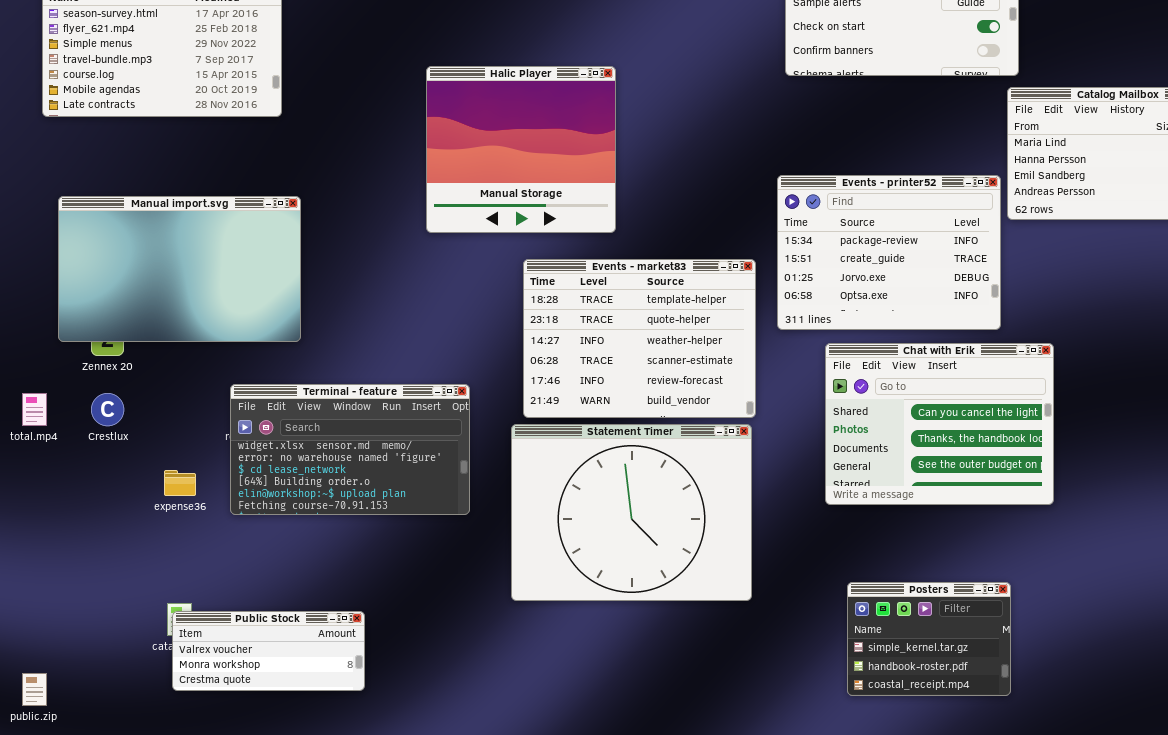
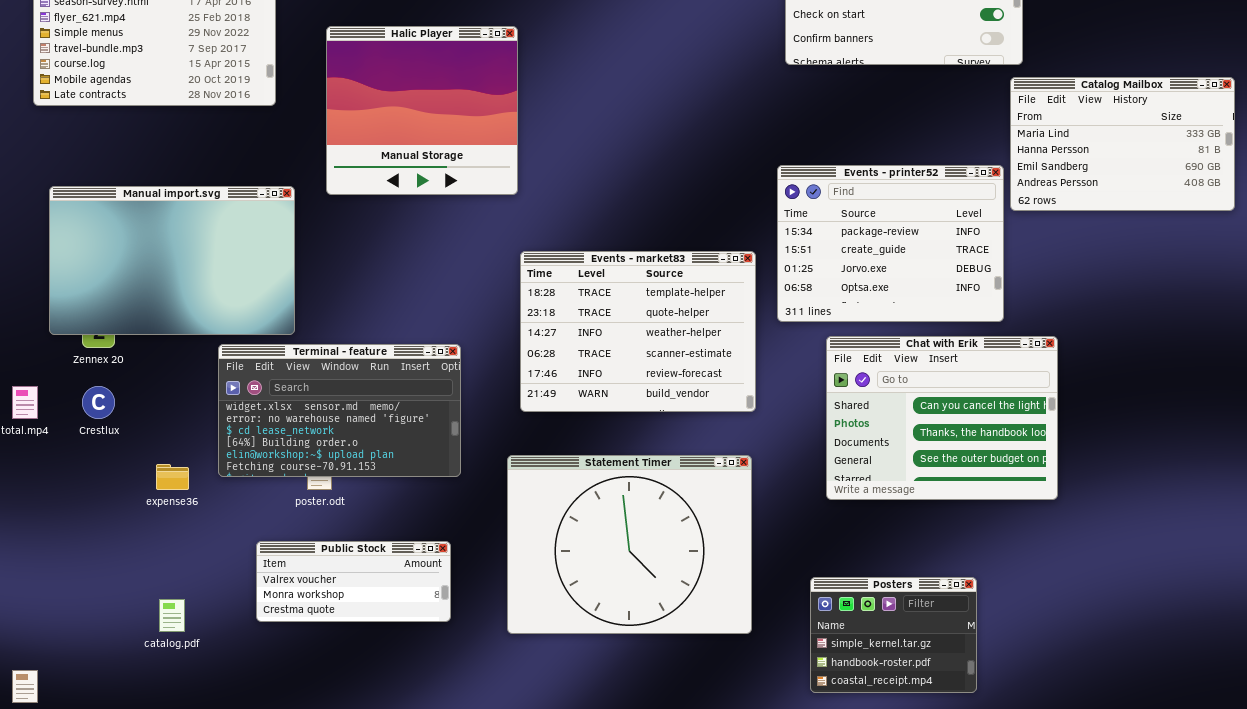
Halic Player: [426,66,616,233] -> [326,26,518,195], moved
Terminal - feature: [230,384,470,515] -> [218,344,461,477], moved
Statement Timer: [511,424,752,601] -> [507,455,752,634], moved
Posters: [847,582,1011,696] -> [810,577,977,693], moved
Public Stock: [172,611,365,691] -> [256,541,451,622], moved

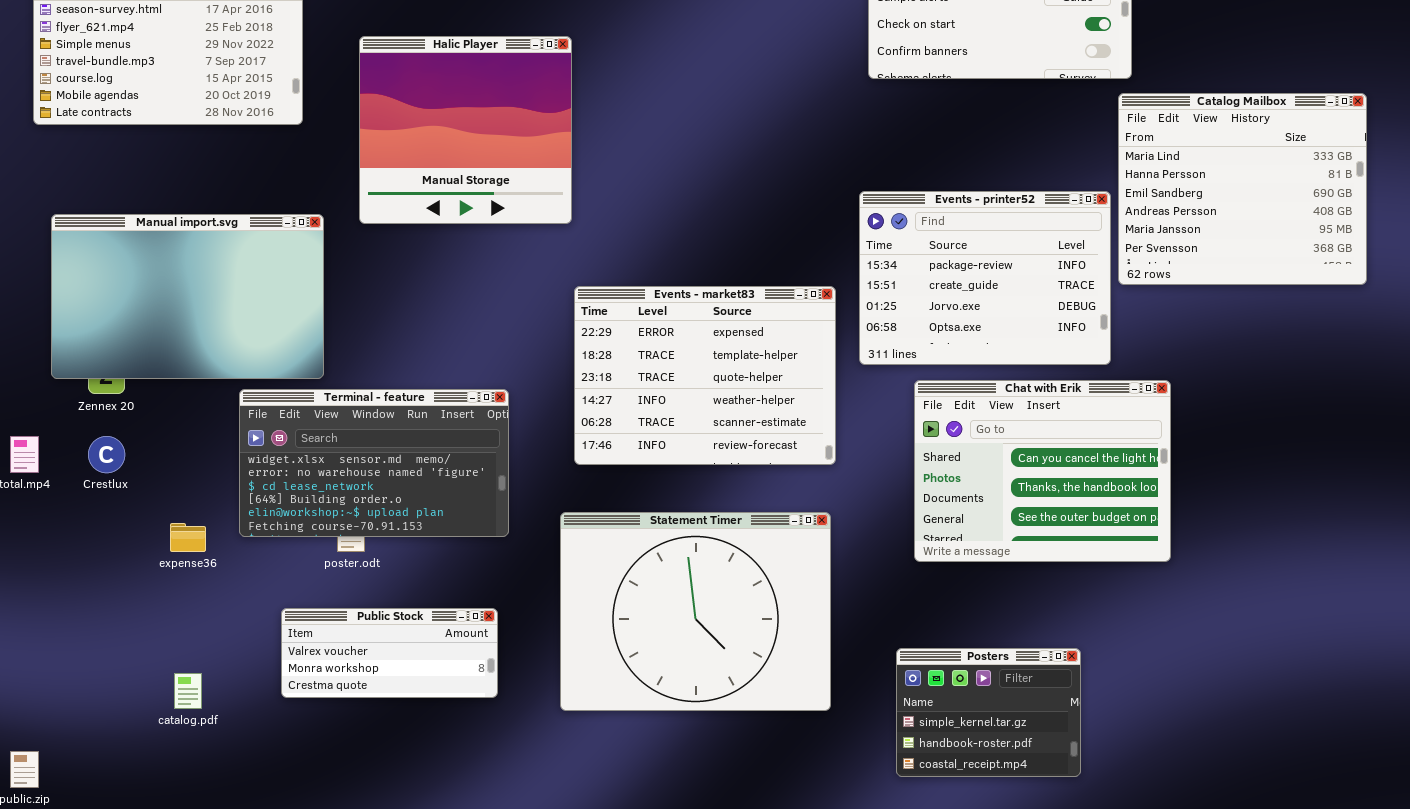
Catalog Mailbox: [1010,77,1235,211] -> [1118,93,1367,285], resized
Events - market83: [520,251,756,412] -> [574,286,836,465], scrolled up 1 row

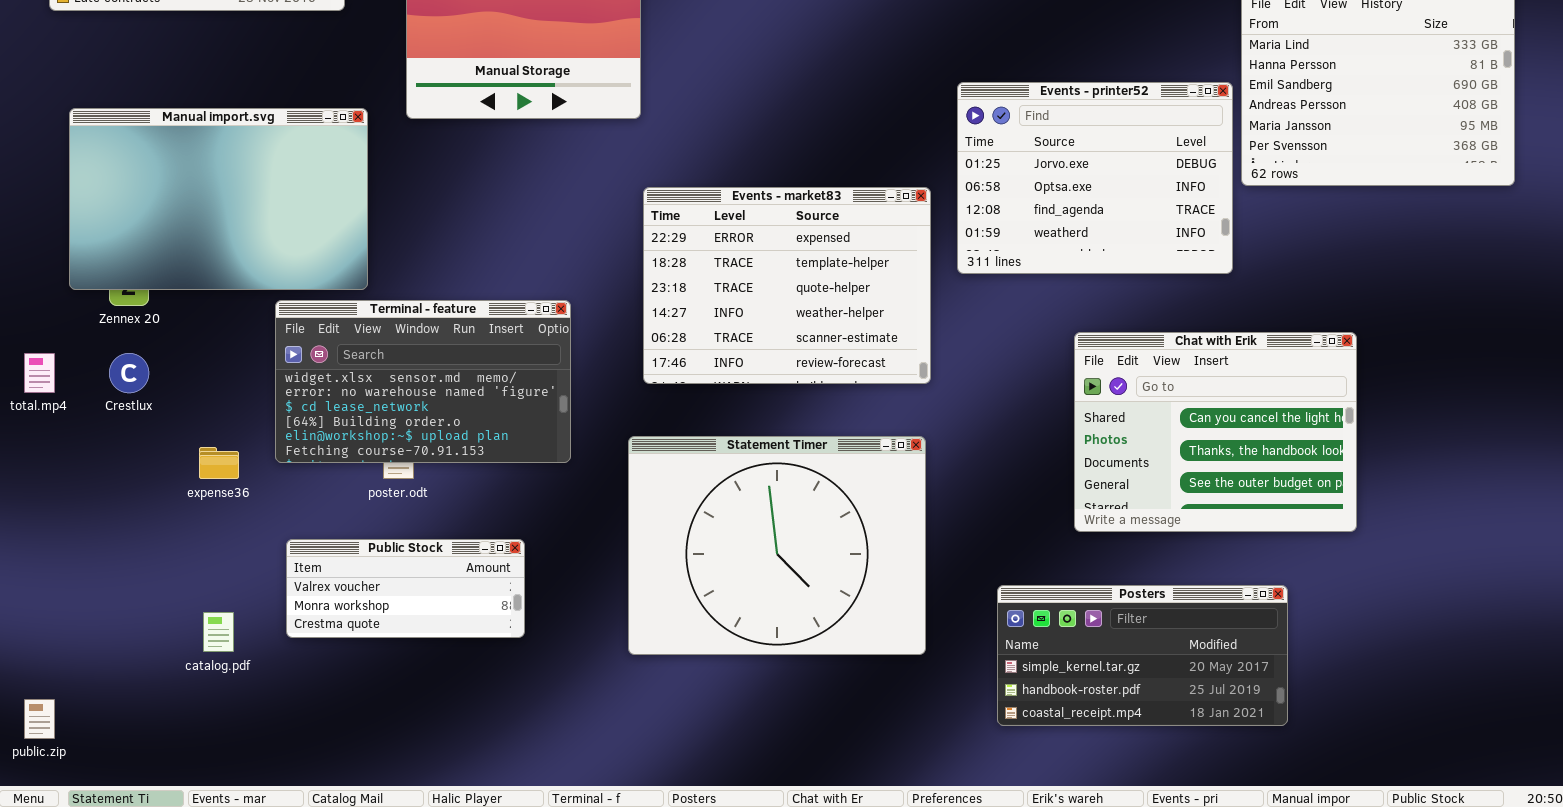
Events - printer52: [859,191,1111,365] -> [957,82,1233,274], scrolled down 2 rows
Chat with Erik: [914,380,1171,562] -> [1074,332,1357,532], moved
Public Stock: [281,608,498,698] -> [286,539,525,638], moved
Posters: [896,648,1081,777] -> [997,585,1288,726], resized

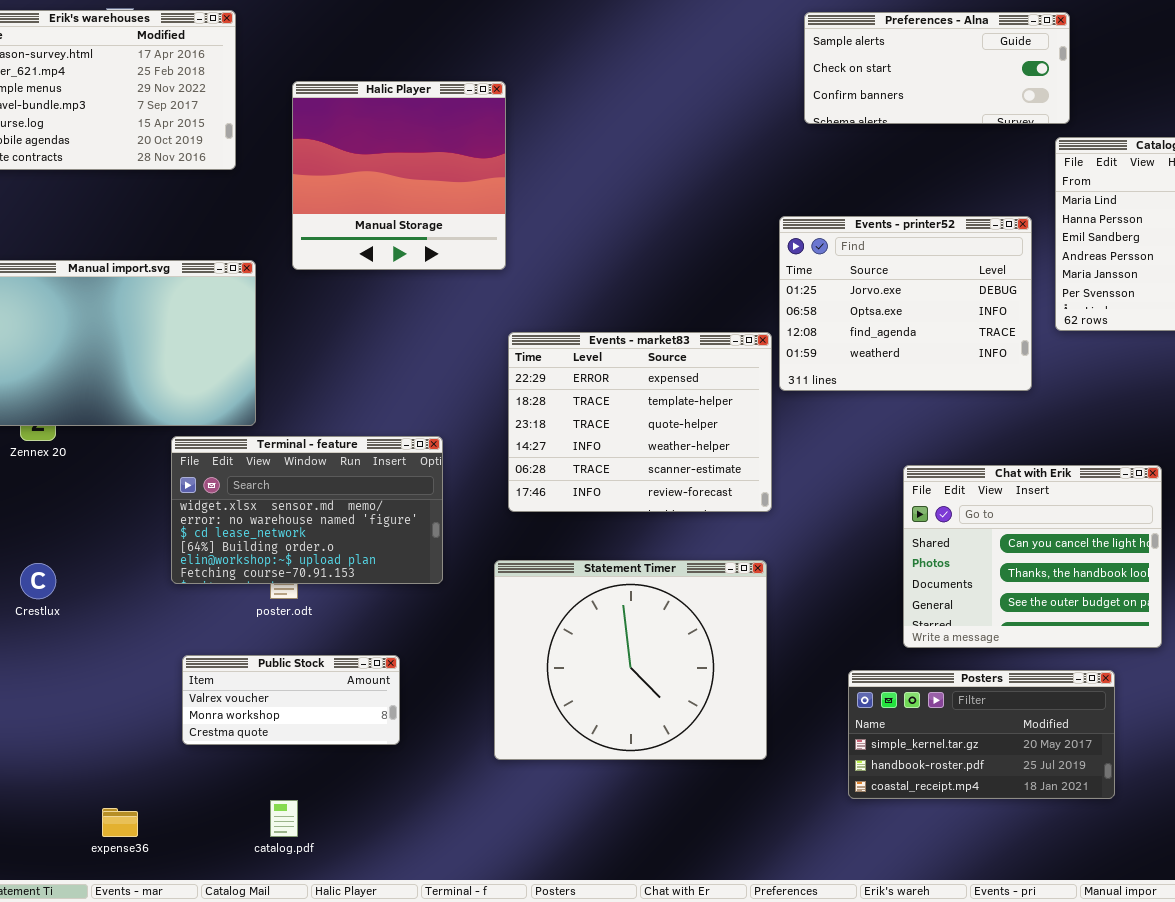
Events - printer52: [957,82,1233,274] -> [779,216,1032,391], moved
Crestlux: [109,353,149,393] -> [20,563,56,599], moved
expense36: [199,447,239,479] -> [102,808,138,837], moved
Posters: [997,585,1288,726] -> [848,670,1115,799], moved
catalog.pdf: [203,612,234,652] -> [270,800,298,837], moved

